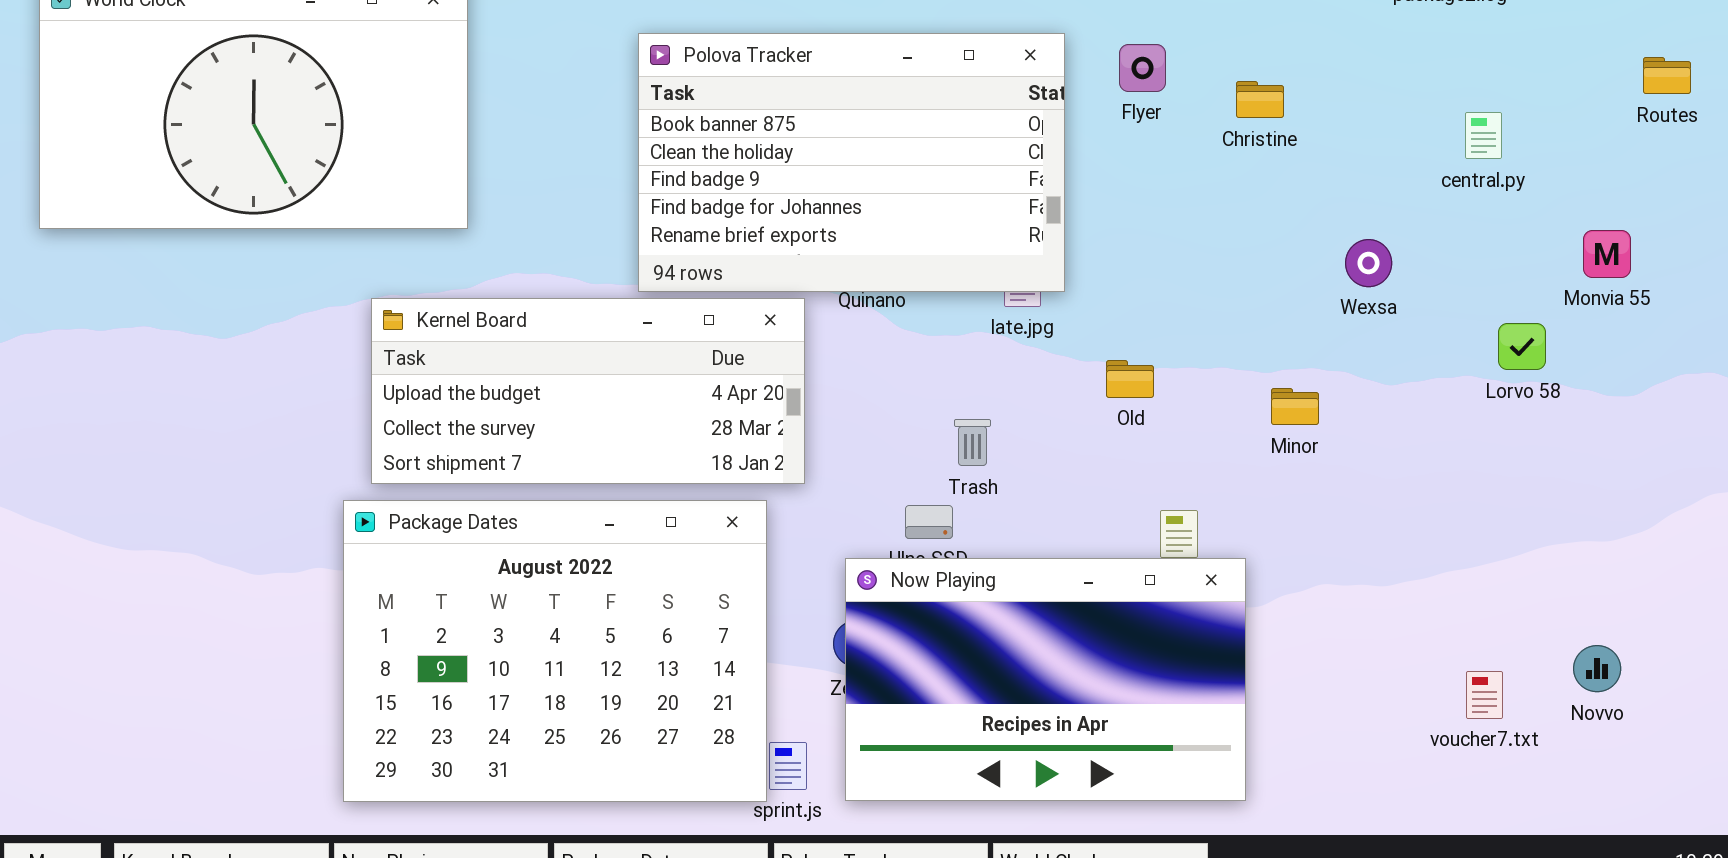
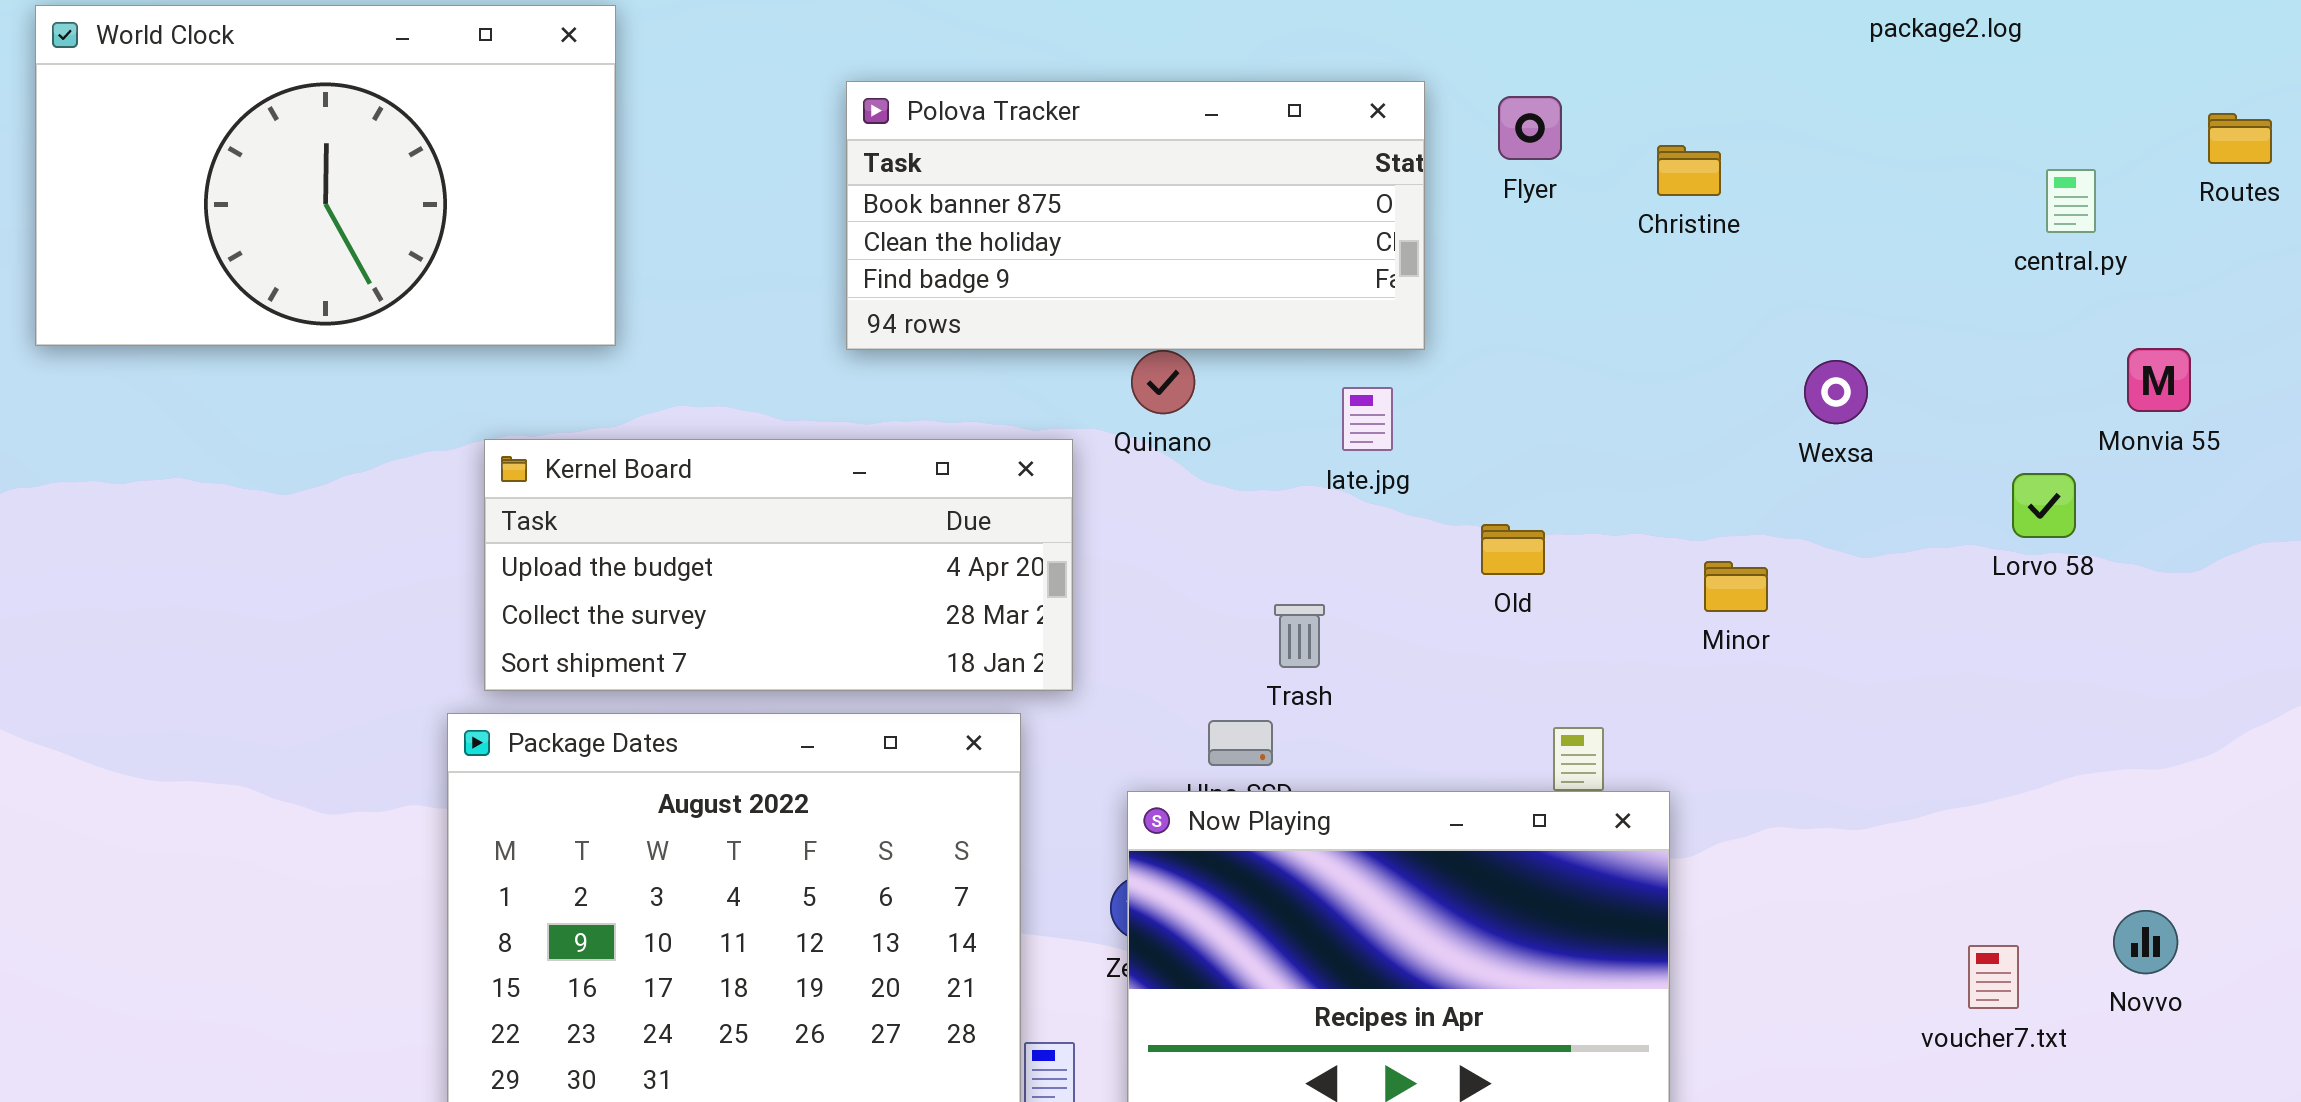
Polova Tracker: [638,33,1065,292] -> [846,81,1425,350], resized
central.py: [1465,112,1502,159] -> [2046,169,2096,233], moved

